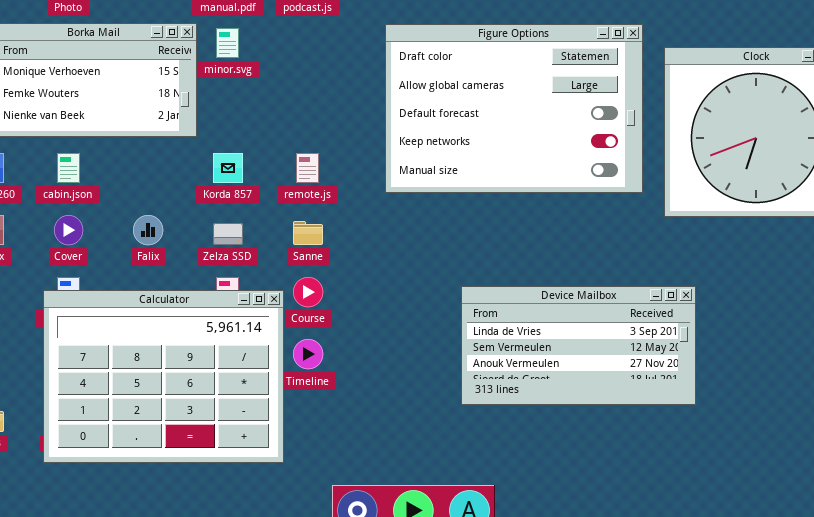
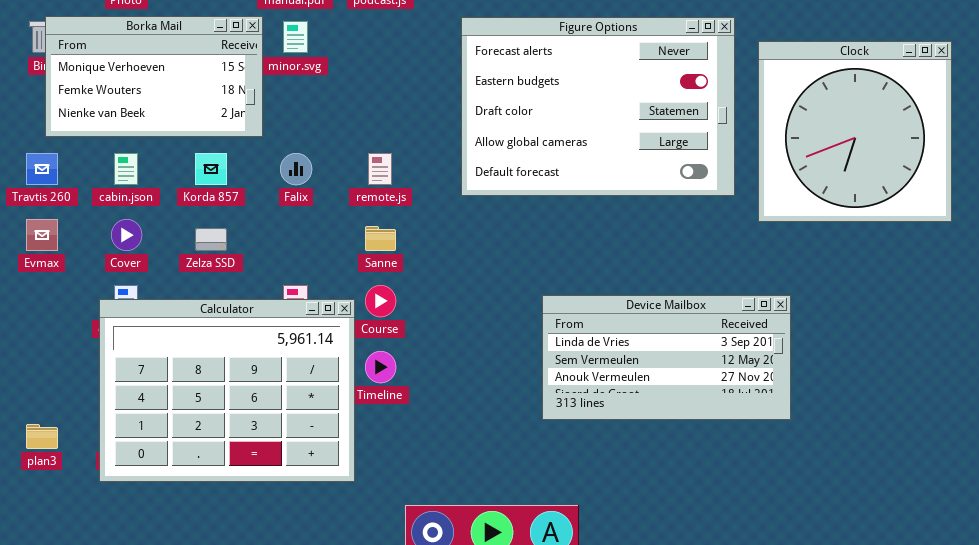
Figure Options: [385,24,643,193] -> [461,17,735,196], scrolled up 2 rows
Korda 857: [213,153,243,183] -> [195,153,227,185], moved
Falix: [133,215,163,245] -> [280,153,312,185], moved
Zelza SSD: [213,223,243,245] -> [195,228,227,251], moved

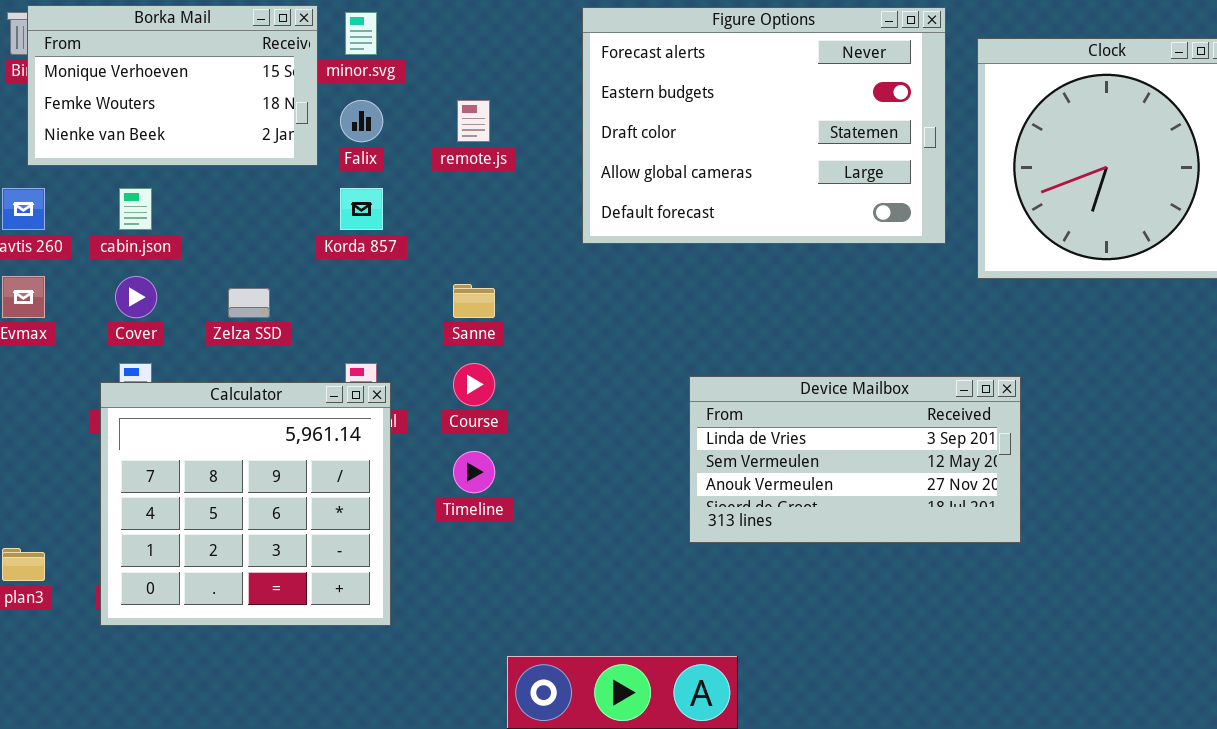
Korda 857: [195,153,227,185] -> [340,188,383,230], moved
Falix: [280,153,312,185] -> [340,100,383,142], moved
remote.js: [368,153,392,185] -> [457,100,490,142], moved
Calculator: [99,299,355,482] -> [100,382,391,626], resized

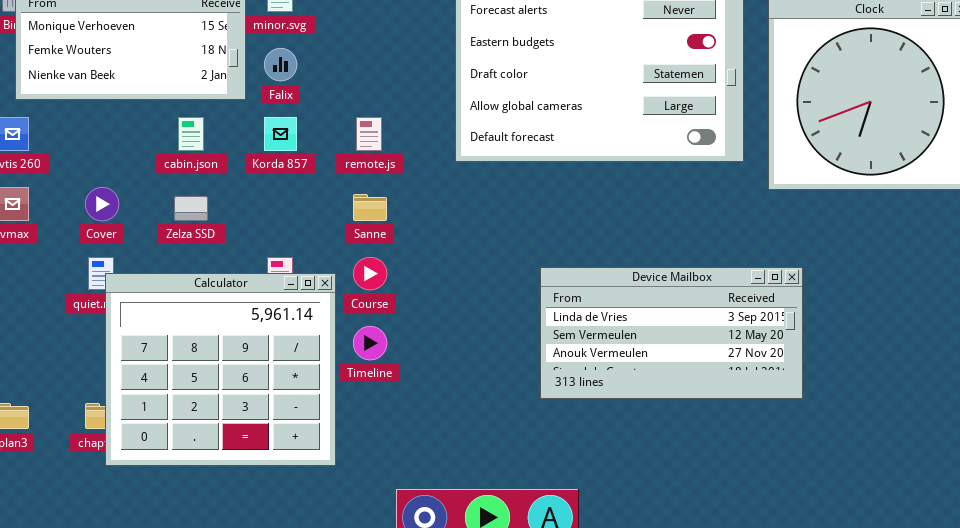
remote.js: [457,100,490,142] -> [356,117,382,151], moved
cabin.json: [119,188,152,230] -> [178,117,204,151], moved
Calculator: [100,382,391,626] -> [105,273,336,466], moved

